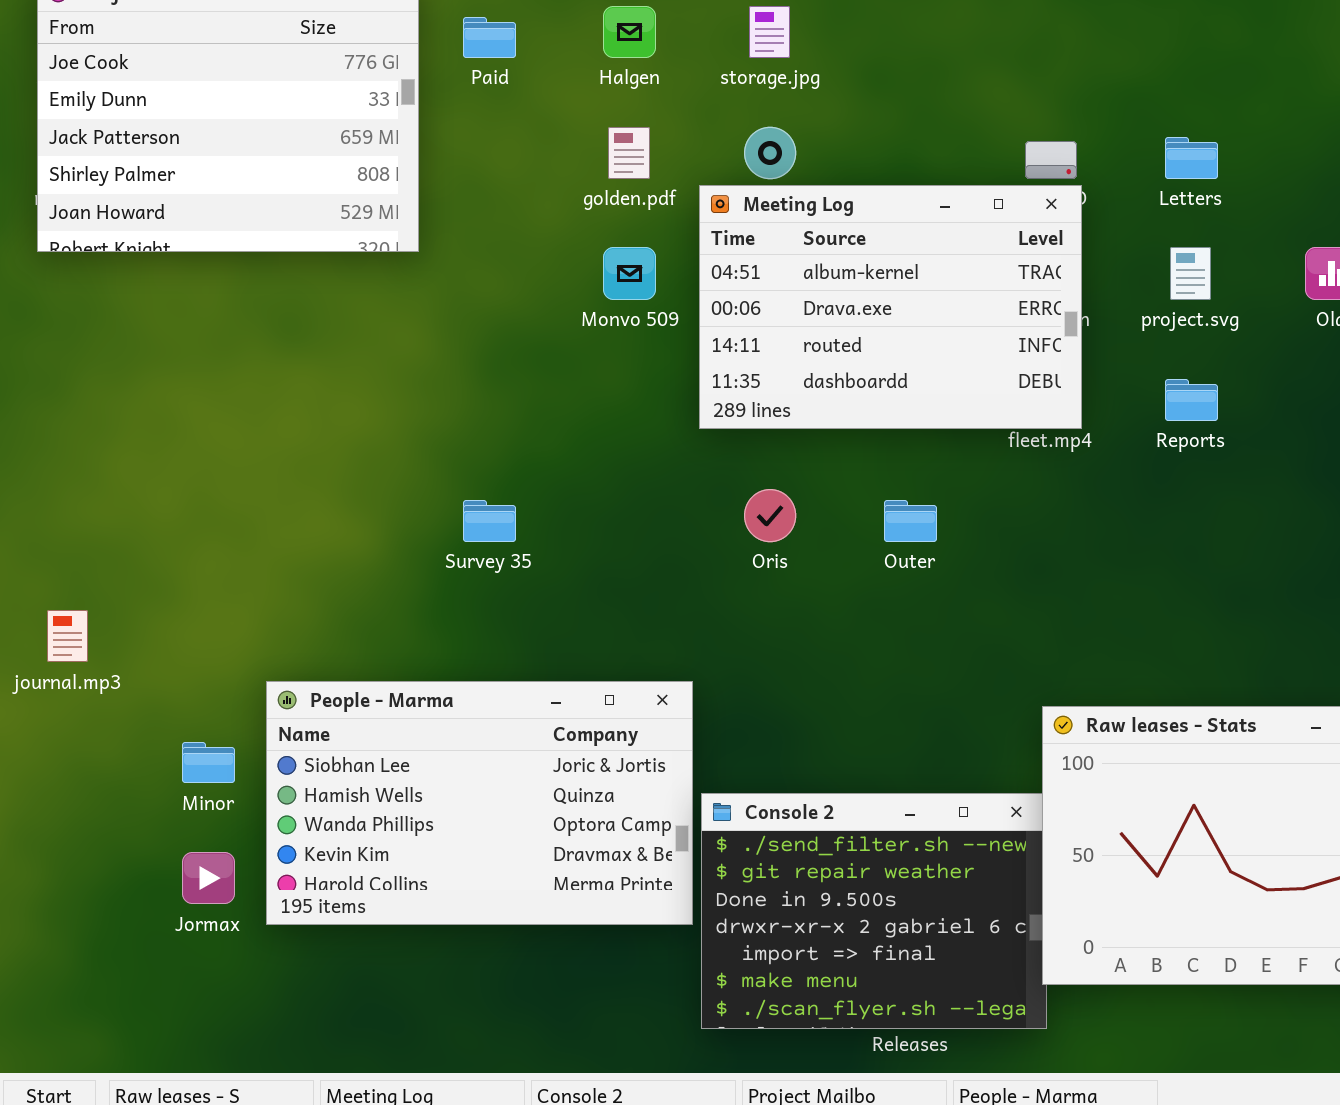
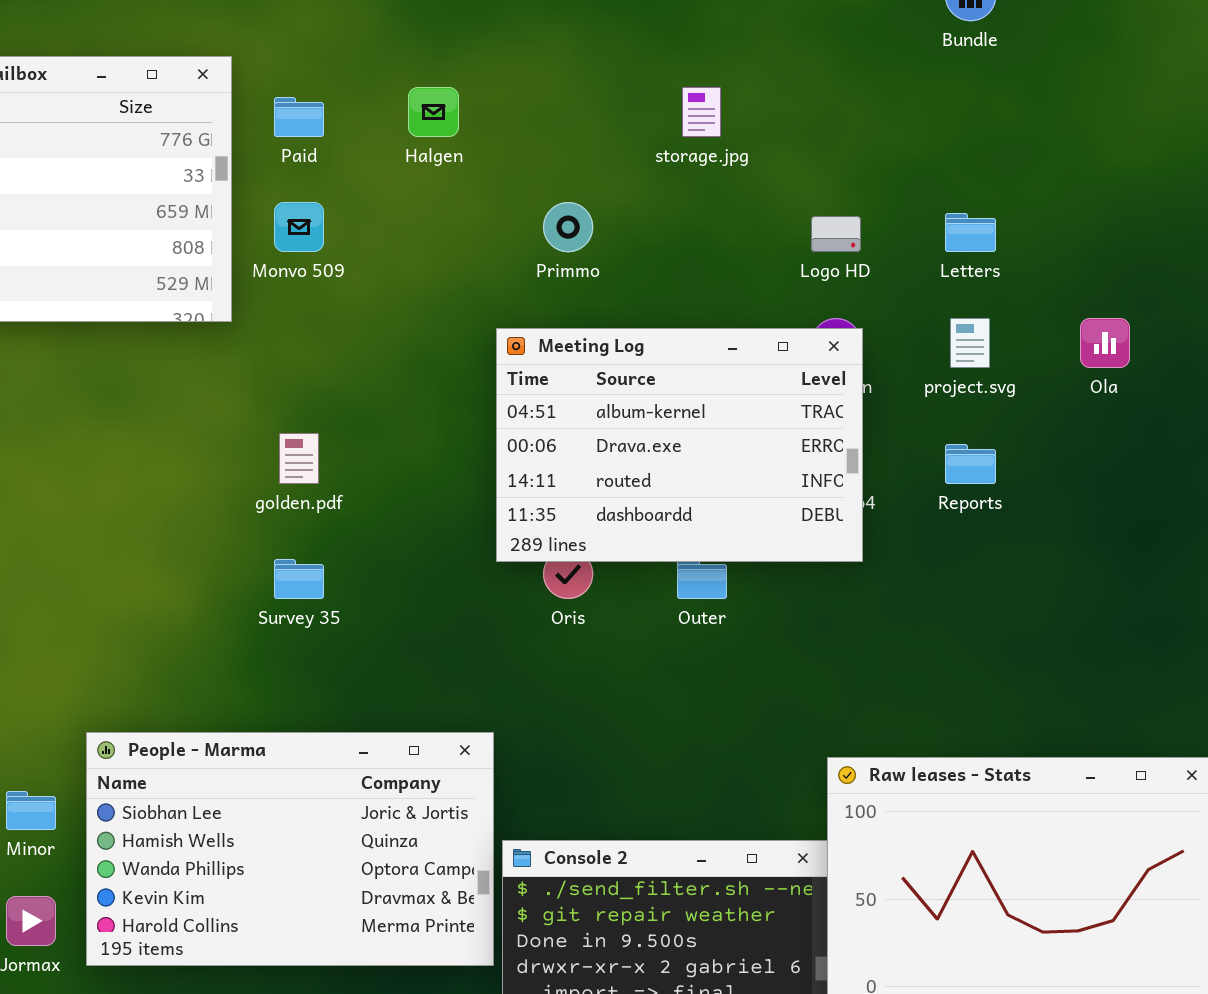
storage.jpg: [749,6,790,58] -> [682,87,721,137], moved
golden.pdf: [608,127,650,179] -> [279,433,319,484], moved
Meeting Log: [699,185,1082,429] -> [496,328,863,562], moved
Monvo 509: [603,247,656,300] -> [274,202,324,252], moved

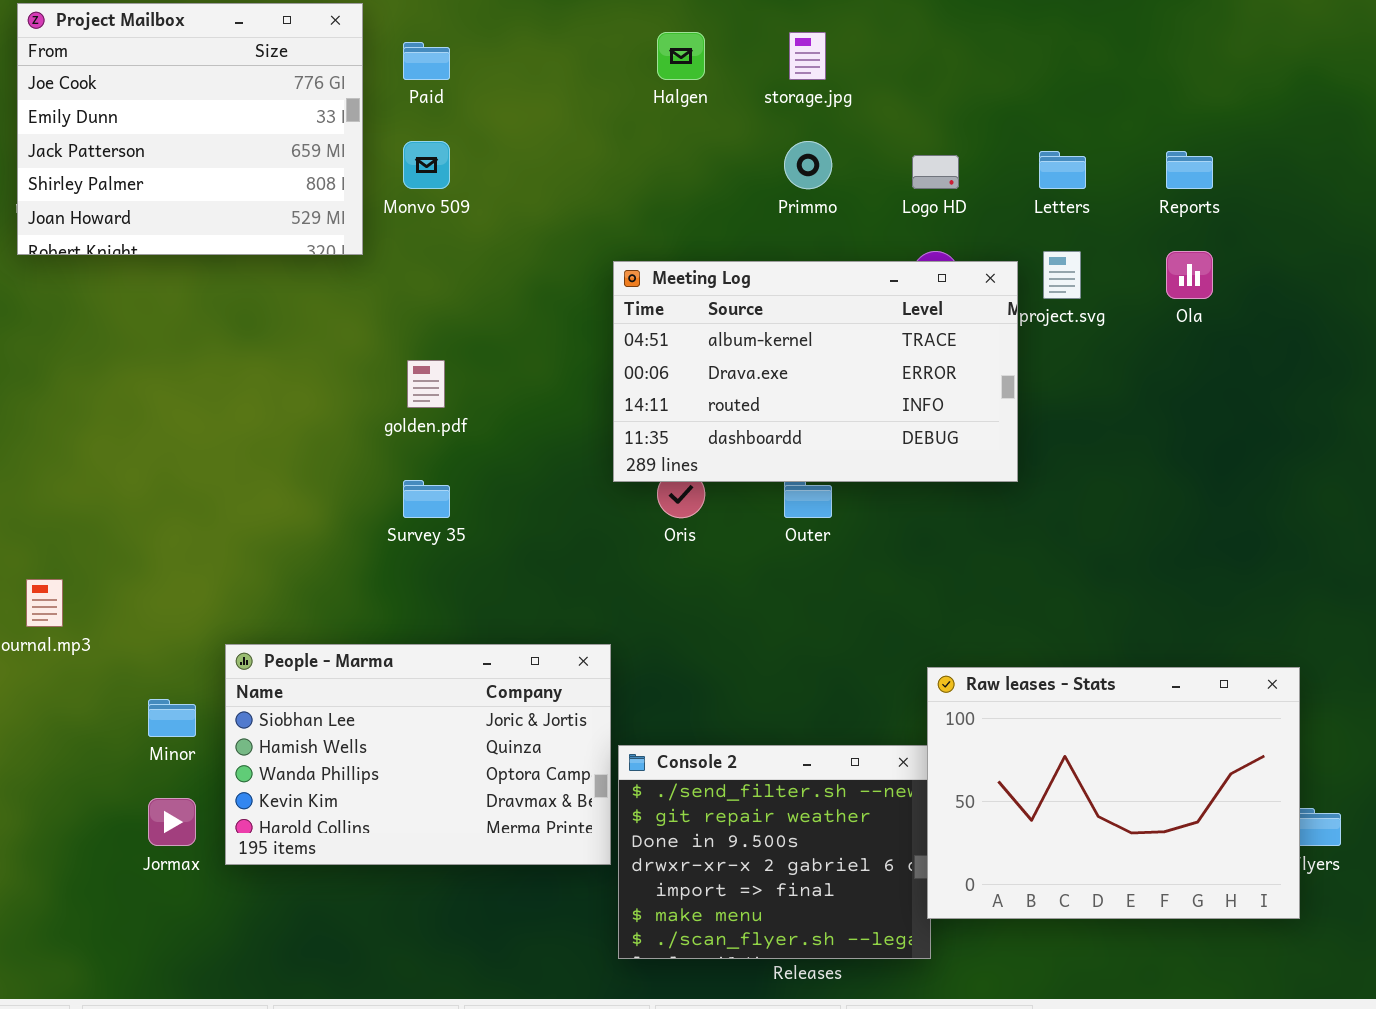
Halgen: [408,87,459,137] -> [657,32,705,80], moved
Primmo: [543,202,593,252] -> [784,141,832,189], moved
Meeting Log: [496,328,863,562] -> [613,261,1018,482], resized
Reports: [945,444,996,484] -> [1166,151,1213,189], moved

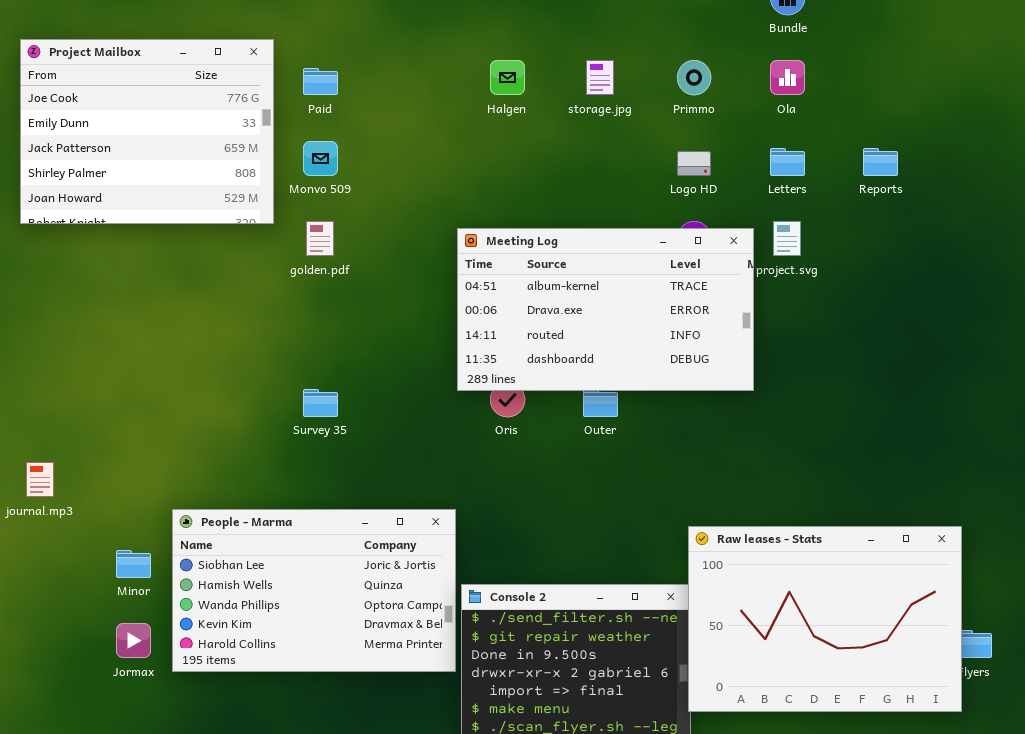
Primmo: [784,141,832,189] -> [677,60,711,95], moved
Ola: [1166,251,1213,299] -> [770,60,805,95], moved
golden.pdf: [407,360,445,408] -> [306,221,334,256], moved

